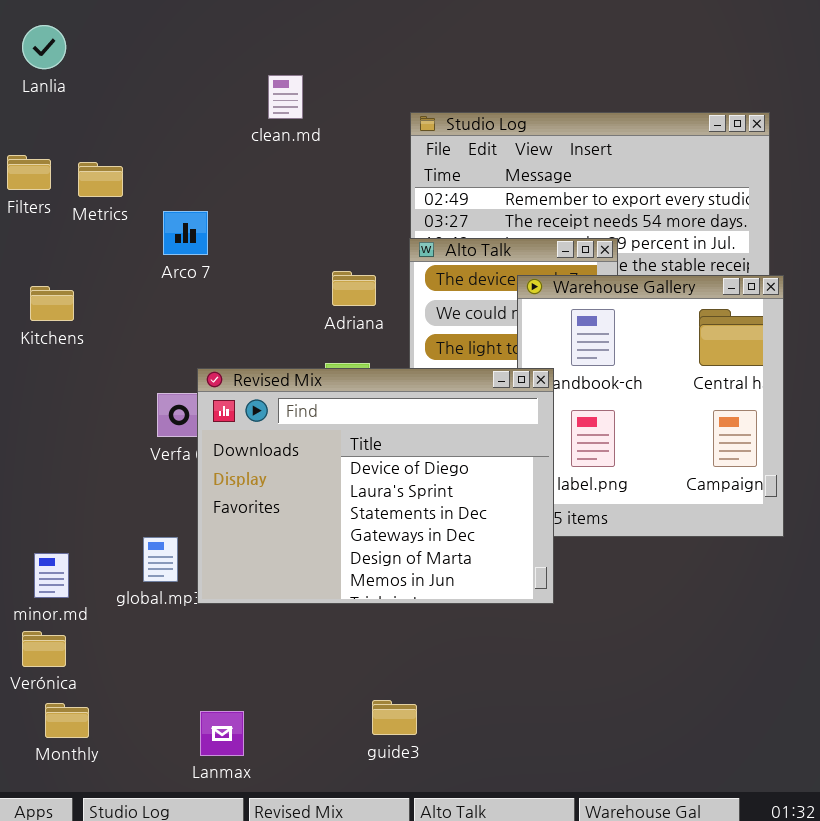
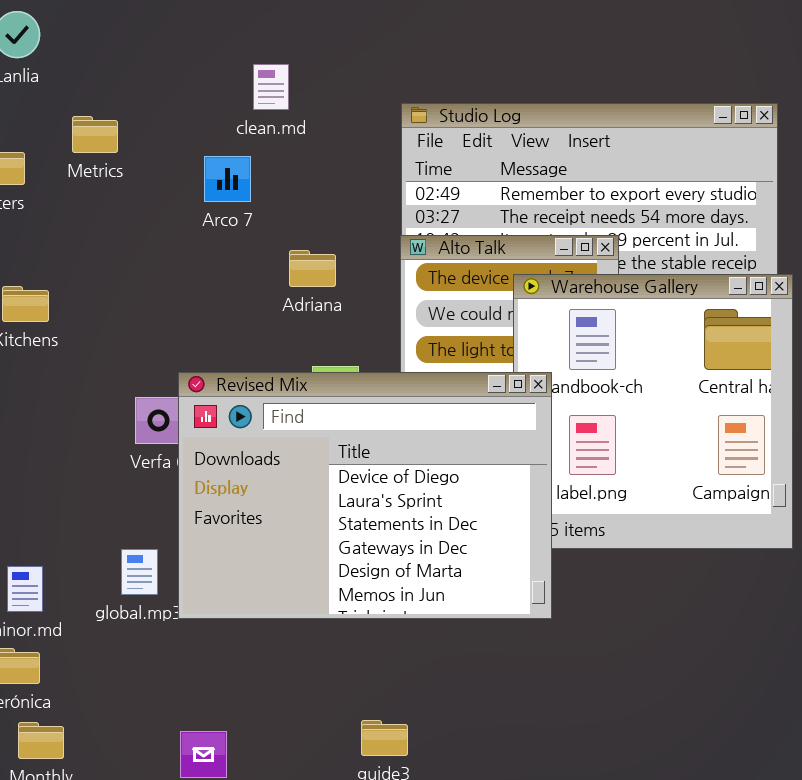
Metrics: [78,162,123,197] -> [72,116,118,153], moved
Arco 7: [163,211,208,255] -> [204,156,251,202], moved
Adriana: [332,271,376,306] -> [289,250,336,287], moved

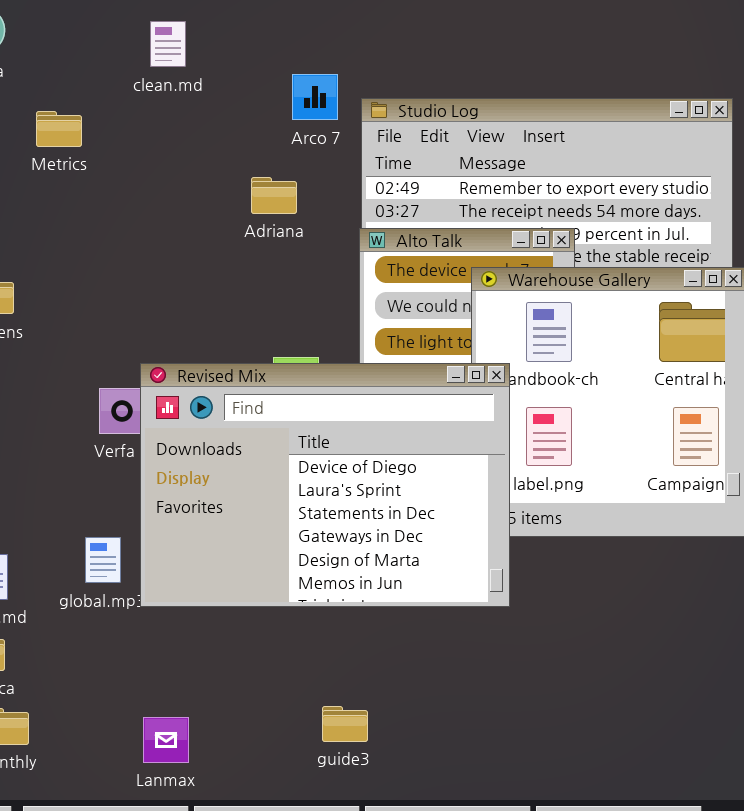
clean.md: [253,64,289,110] -> [150,21,186,67], moved
Arco 7: [204,156,251,202] -> [292,74,338,120], moved
Adriana: [289,250,336,287] -> [251,177,297,214], moved

